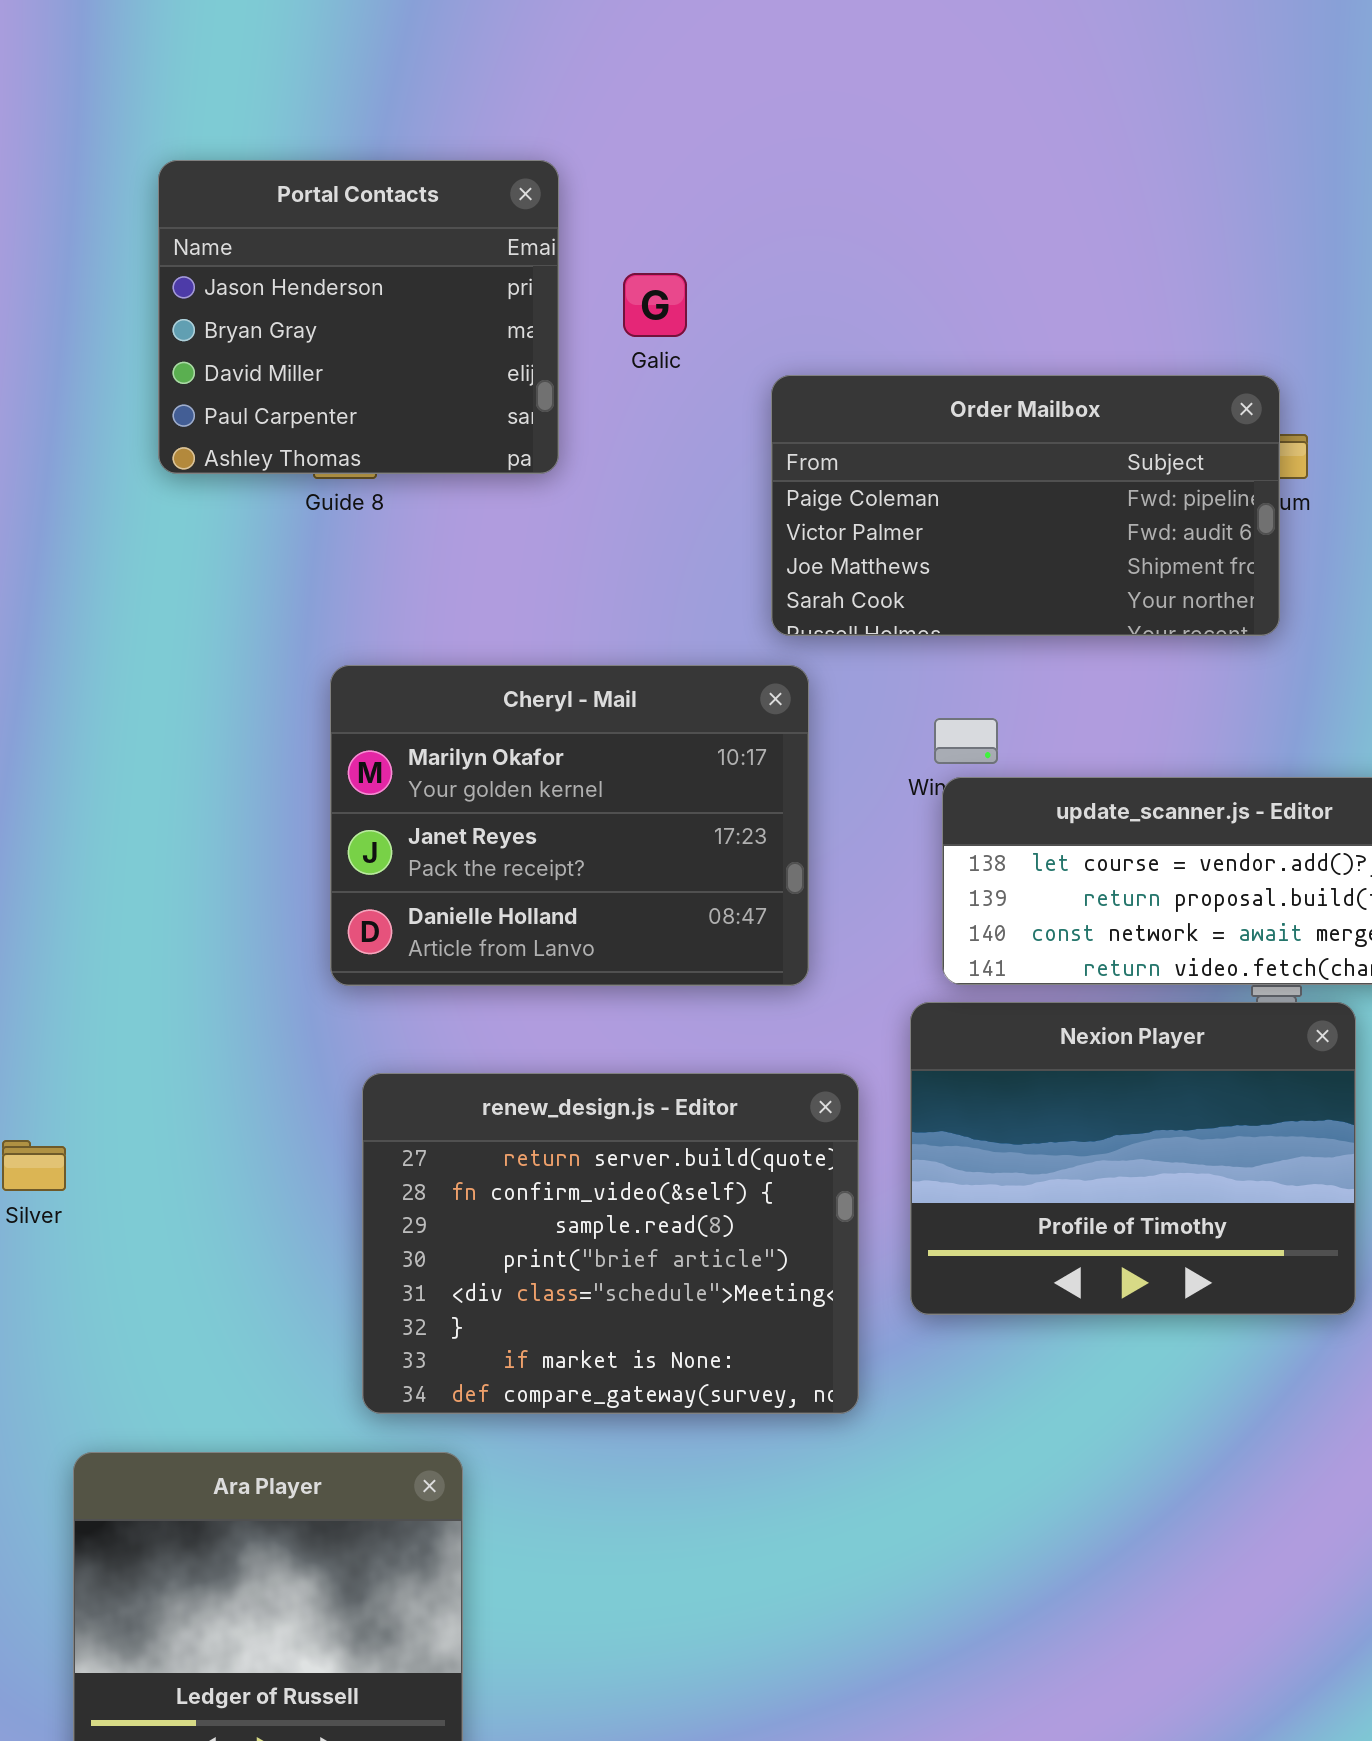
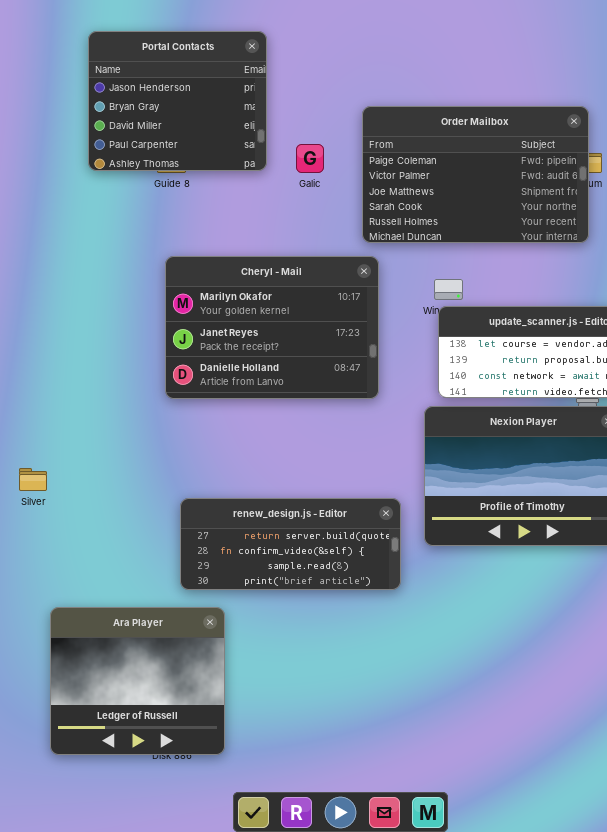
Galic: [623,273,687,337] -> [296,144,324,173], moved
Order Mailbox: [771,375,1280,636] -> [362,106,589,243], resized
renew_design.js - Editor: [362,1073,859,1414] -> [180,498,401,590], resized

